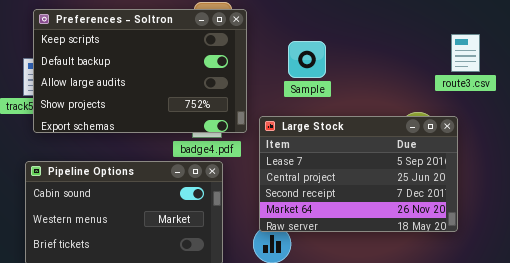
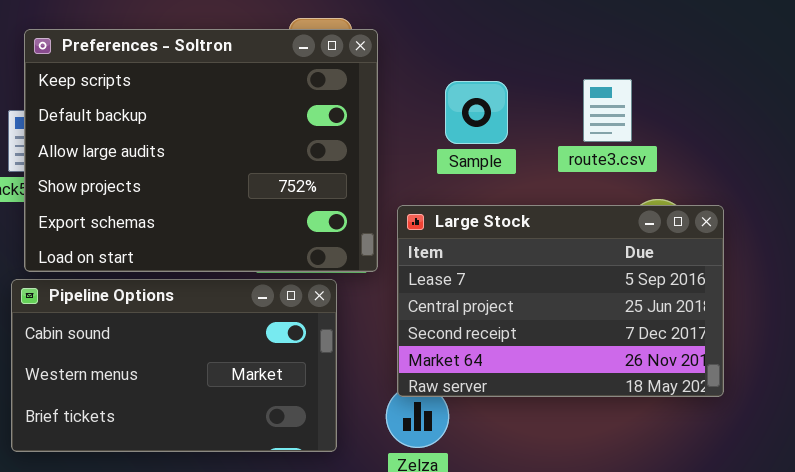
Preferences - Soltron: [33,9,247,133] -> [24,29,378,272], resized
route3.csv: [451,34,480,72] -> [583,79,632,142], moved

